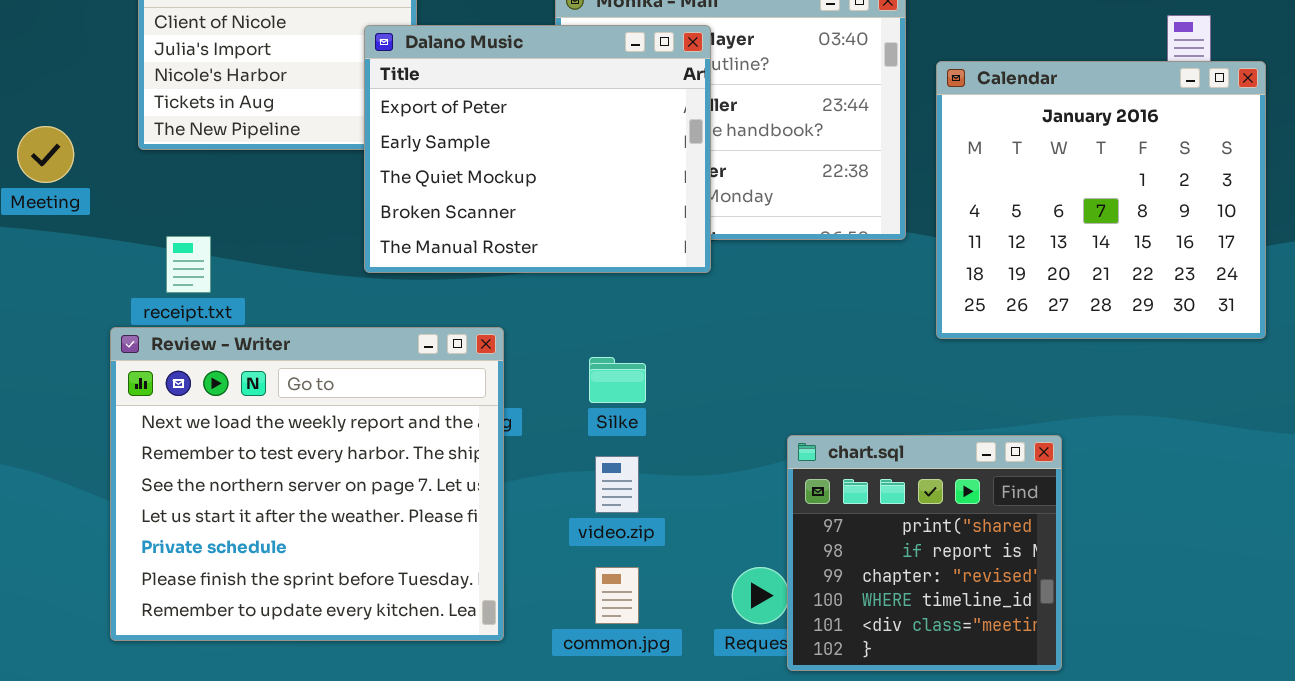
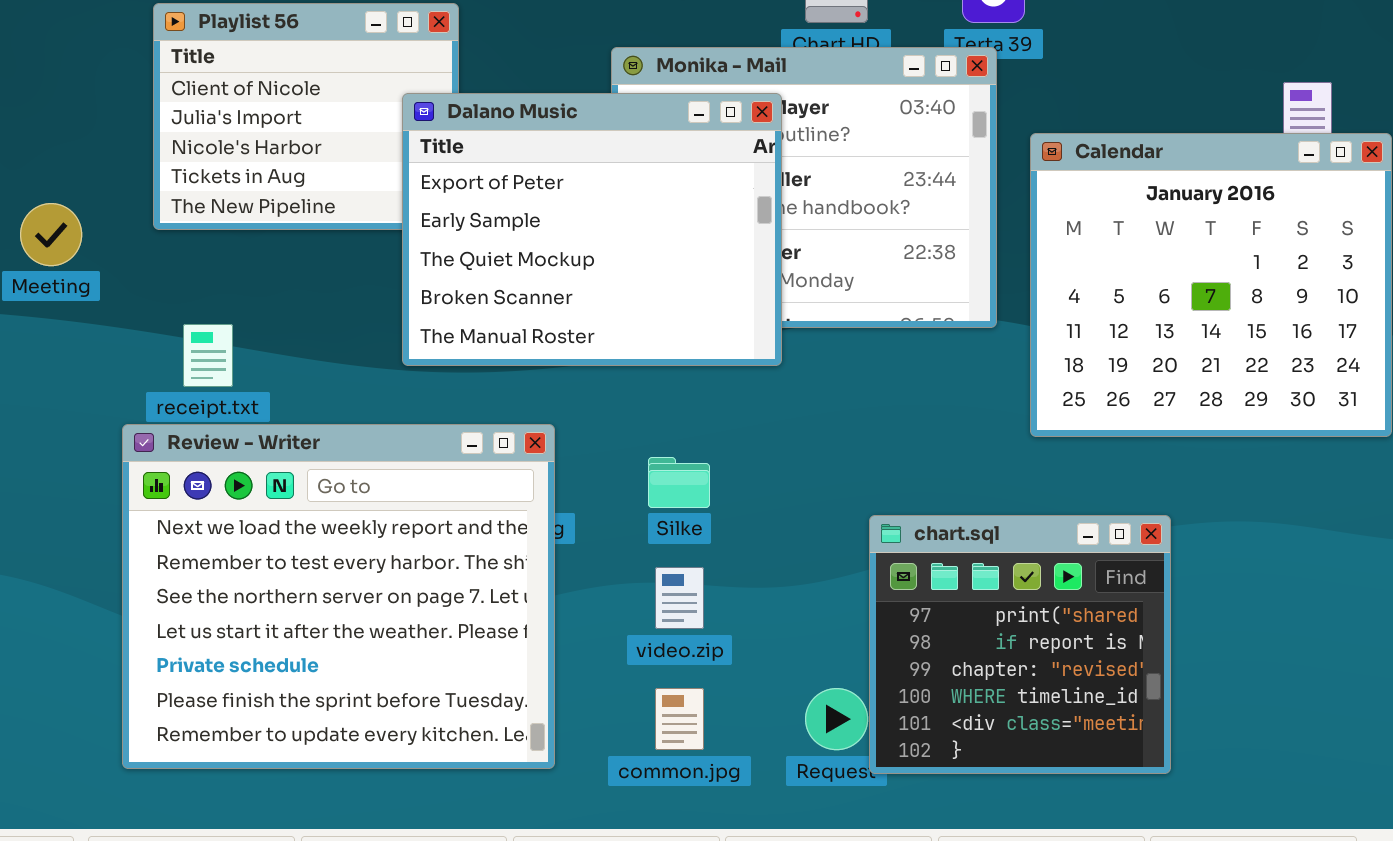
chart.sql: [787,435,1062,671] -> [869,515,1171,774], moved

